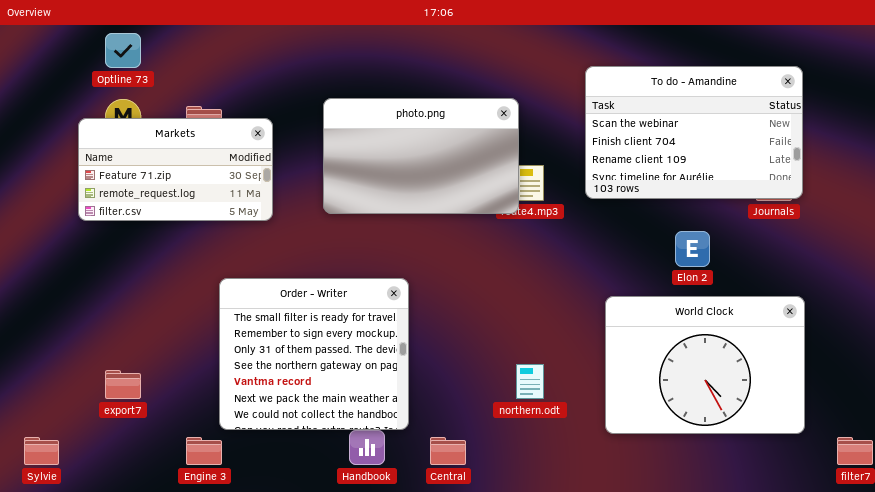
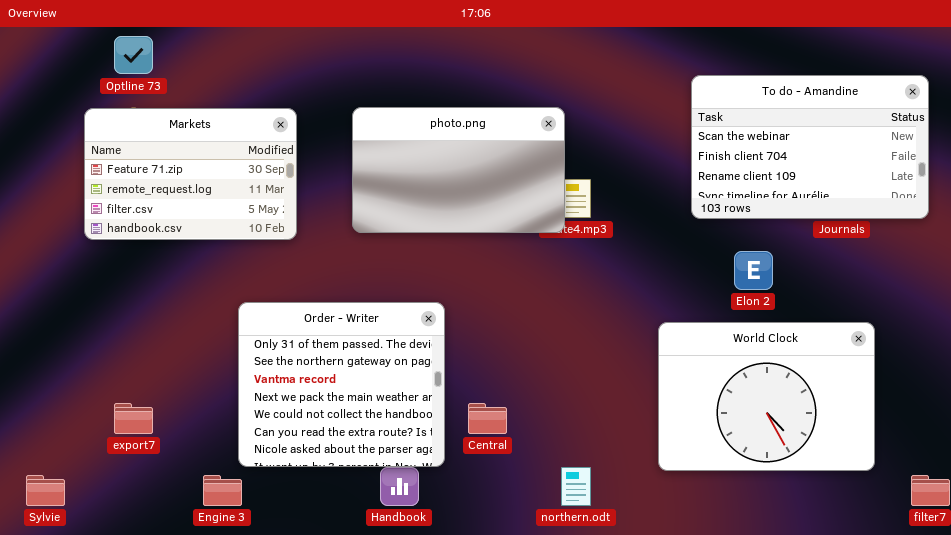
To do - Amandine: [585,66,803,199] -> [691,75,929,219], moved
Markets: [78,118,273,221] -> [84,108,297,240], resized
Order - Writer: [219,278,409,430] -> [238,302,445,467], scrolled down 2 rows
northern.odt: [516,364,544,399] -> [561,467,591,506], moved
Central: [430,437,466,465] -> [468,403,507,434], moved

